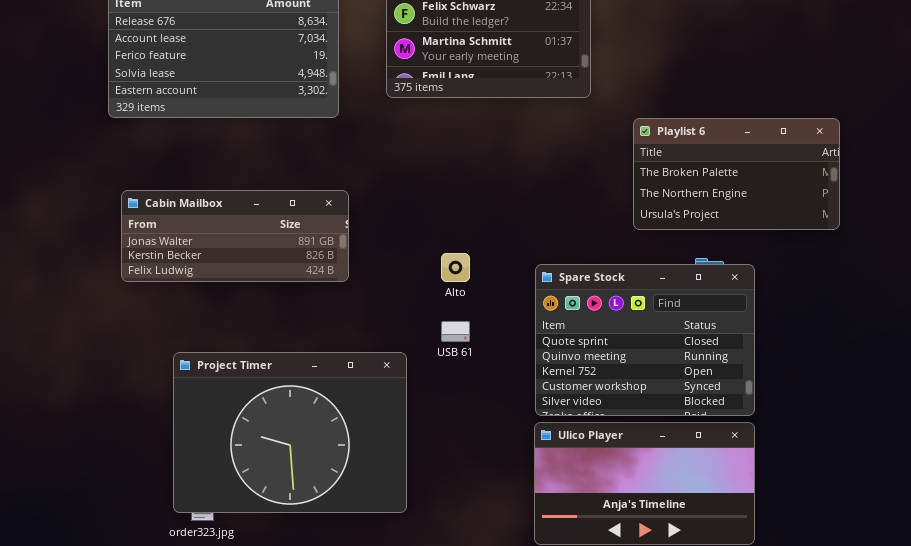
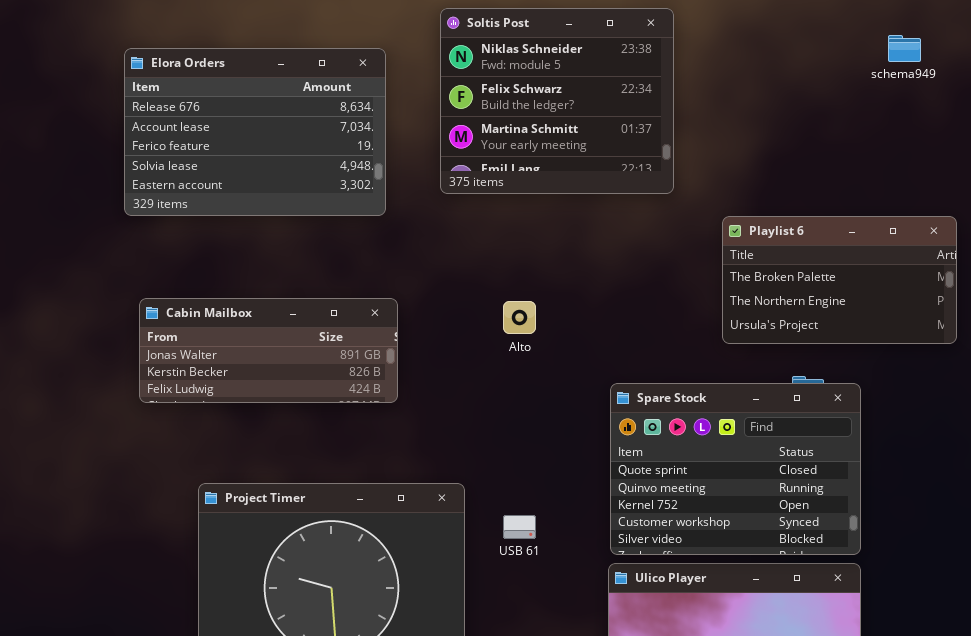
Alto: [441,253,470,282] -> [503,301,536,334], moved
USB 61: [441,321,470,342] -> [503,515,536,539], moved

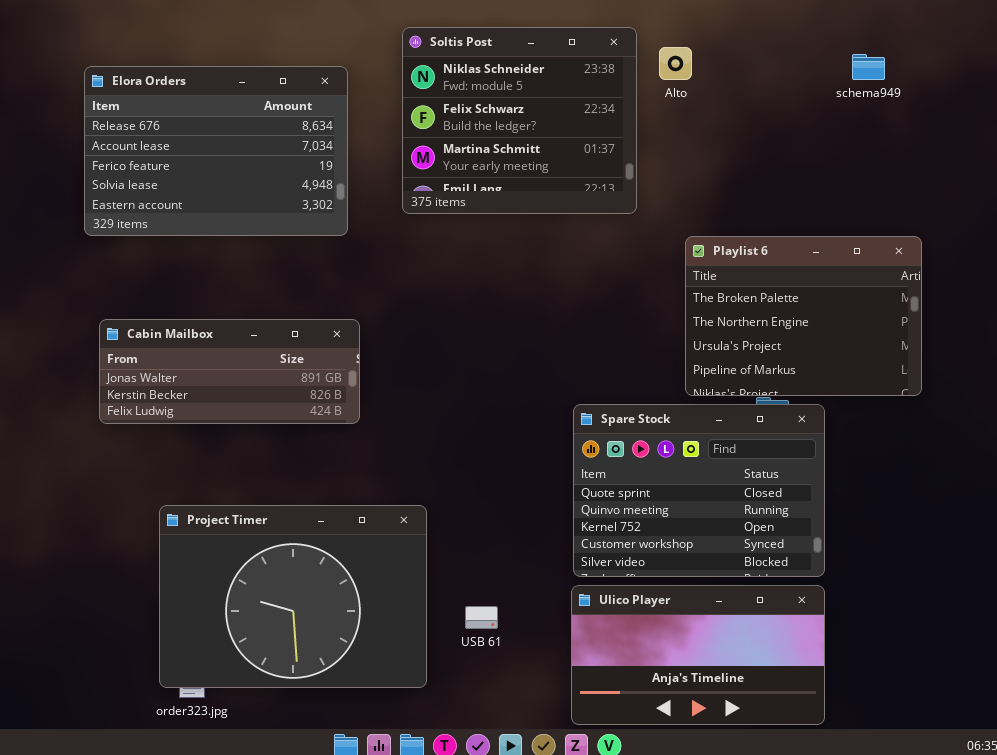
Playlist 6: [722,216,957,344] -> [685,236,922,396], resized
Alto: [503,301,536,334] -> [659,47,692,80], moved
USB 61: [503,515,536,539] -> [465,606,498,629], moved

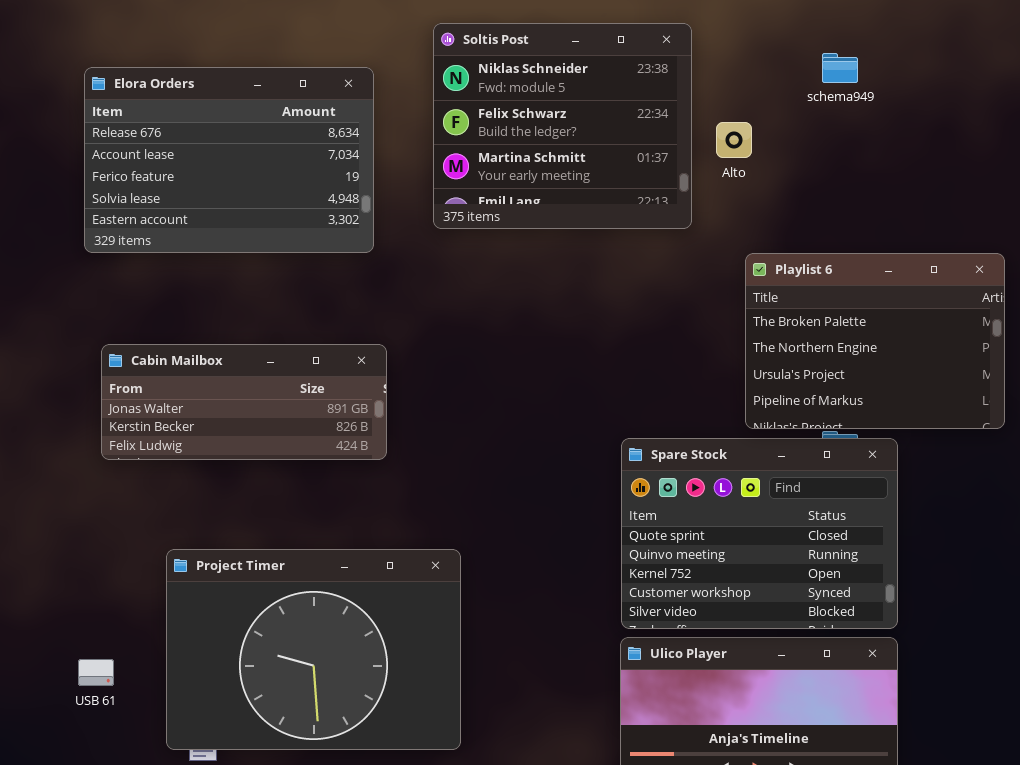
Alto: [659,47,692,80] -> [716,122,752,158], moved
schema949: [852,54,885,80] -> [822,53,858,83], moved
USB 61: [465,606,498,629] -> [78,659,114,686], moved

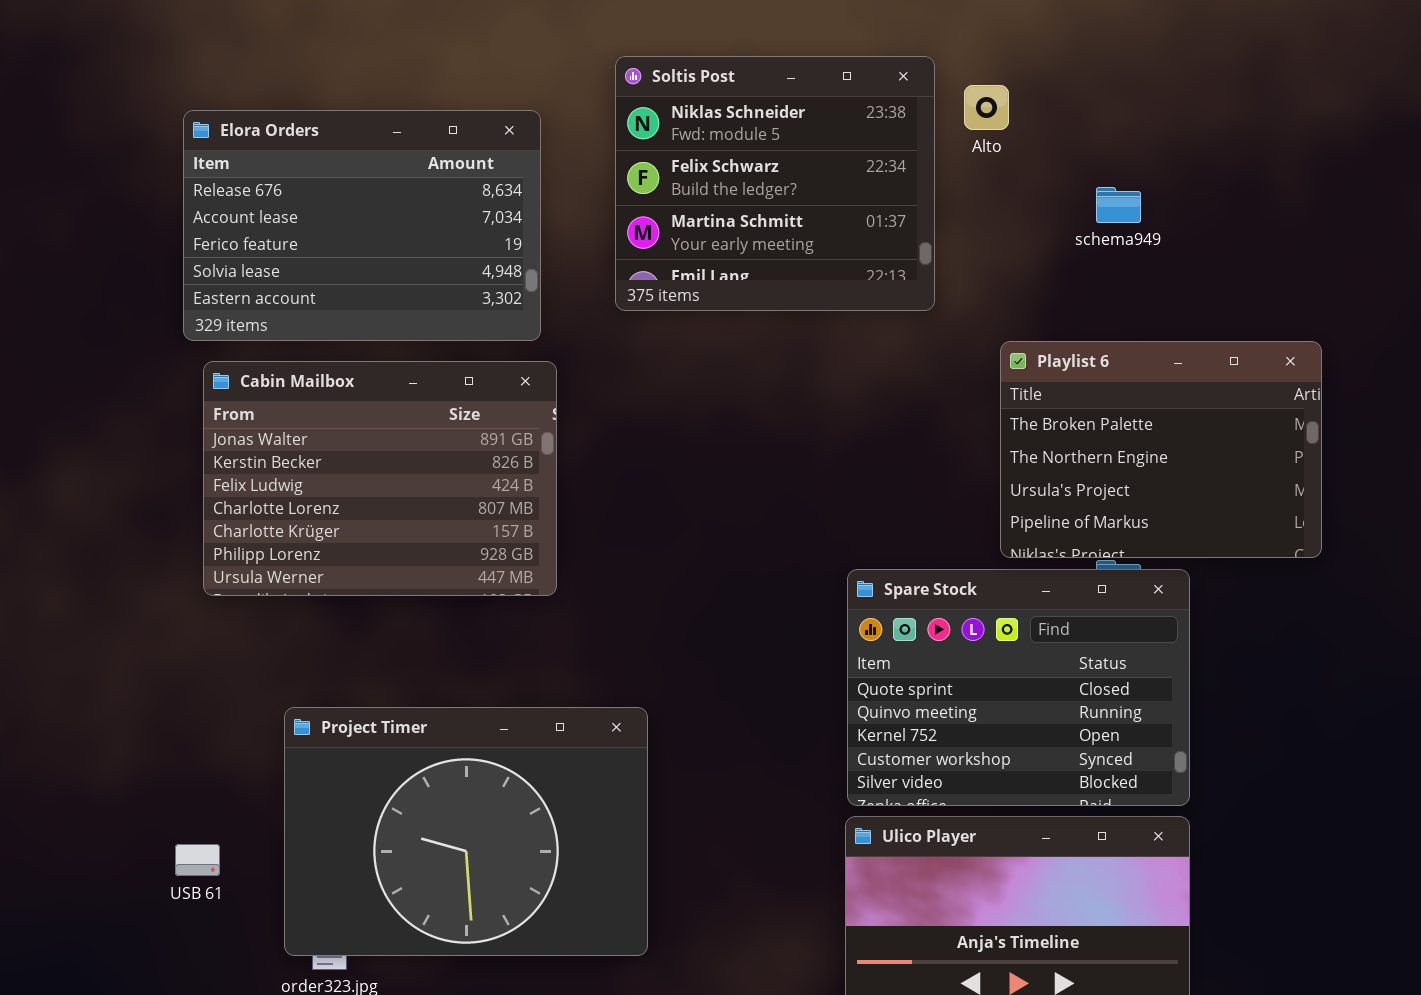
schema949: [822,53,858,83] -> [1096,187,1141,223], moved
Alto: [716,122,752,158] -> [964,85,1009,130], moved
Cabin Mailbox: [101,344,387,460] -> [203,361,557,596], resized

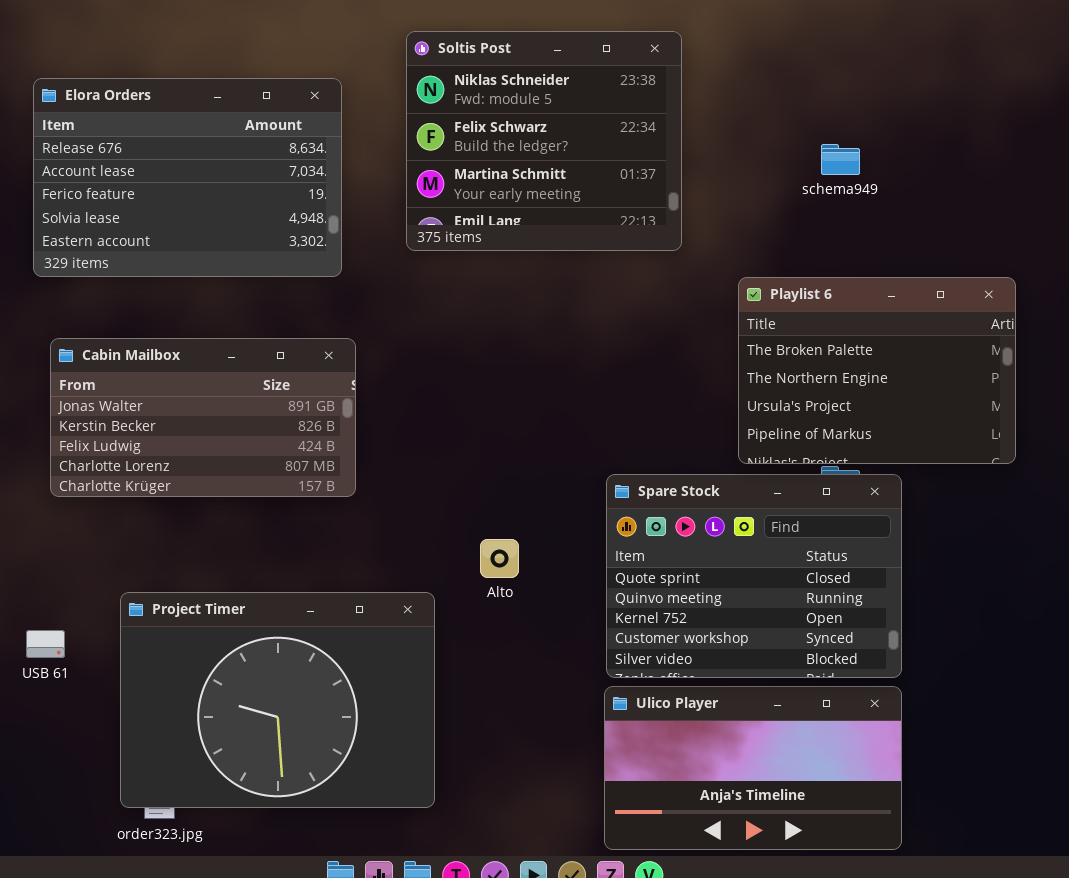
Alto: [964,85,1009,130] -> [480,539,519,578], moved
Cabin Mailbox: [203,361,557,596] -> [50,338,356,497], resized
USB 61: [175,844,220,876] -> [26,630,65,658], moved

